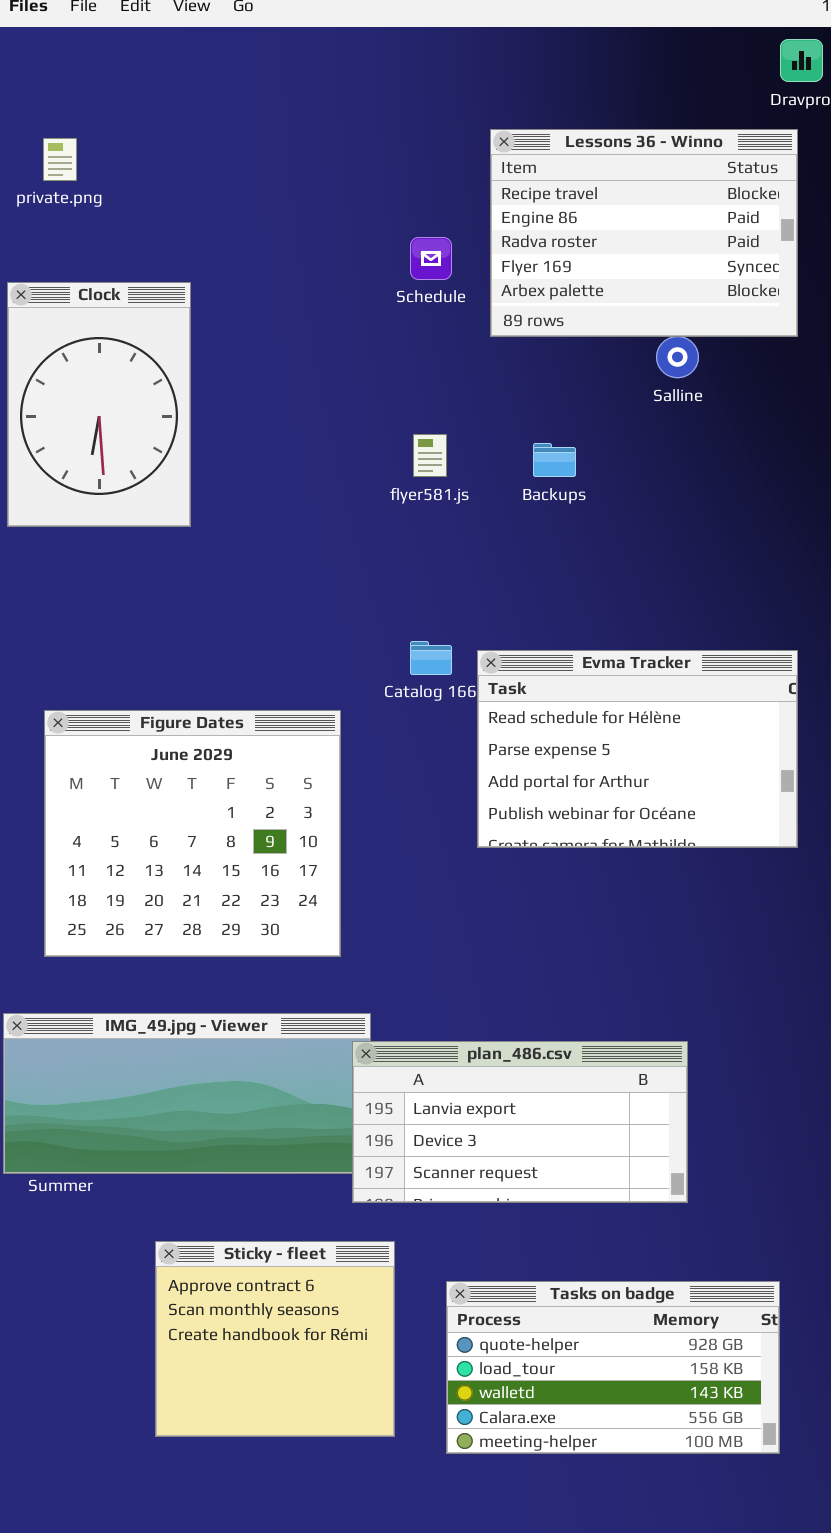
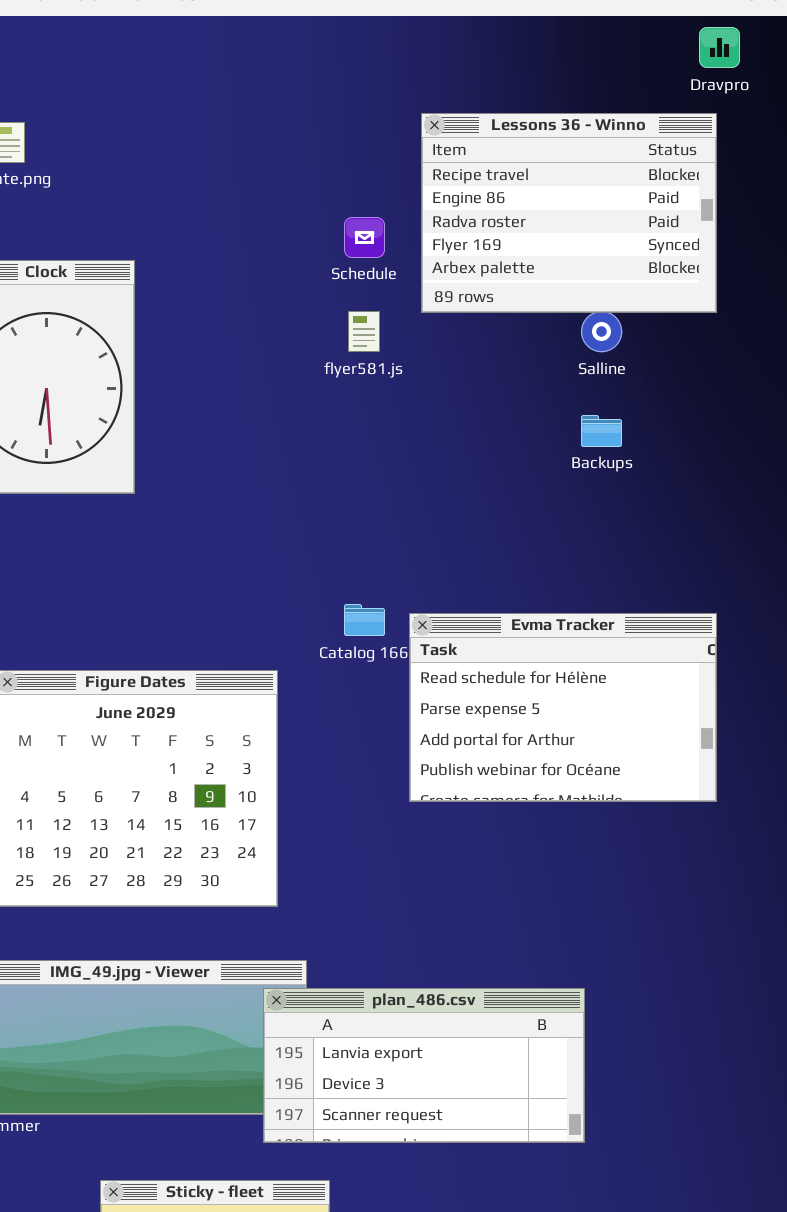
flyer581.js: [413,434,447,477] -> [348,311,380,352], moved
Backups: [533,443,576,477] -> [581,415,622,447], moved
plan_486.csv: [352,1041,688,1203] -> [263,988,585,1143], moved

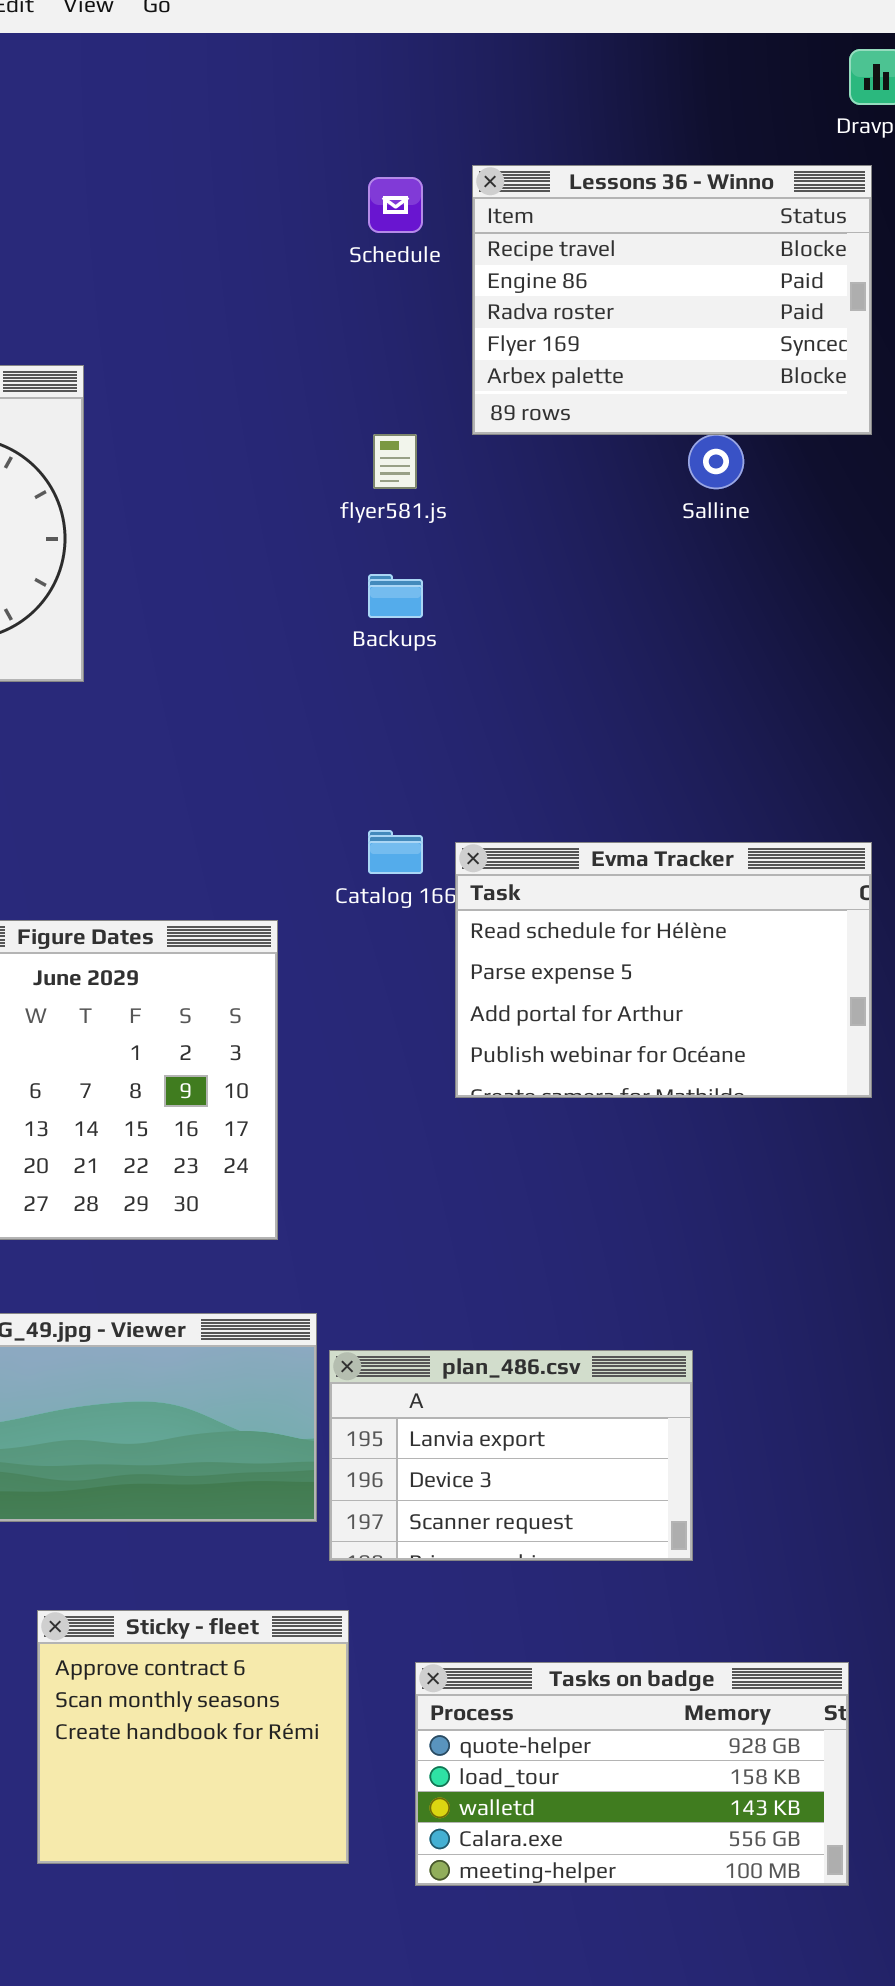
Schedule: [344,217,385,258] -> [368,177,423,233], moved
Backups: [581,415,622,447] -> [368,574,423,618], moved
plan_486.csv: [263,988,585,1143] -> [329,1350,693,1561], resized

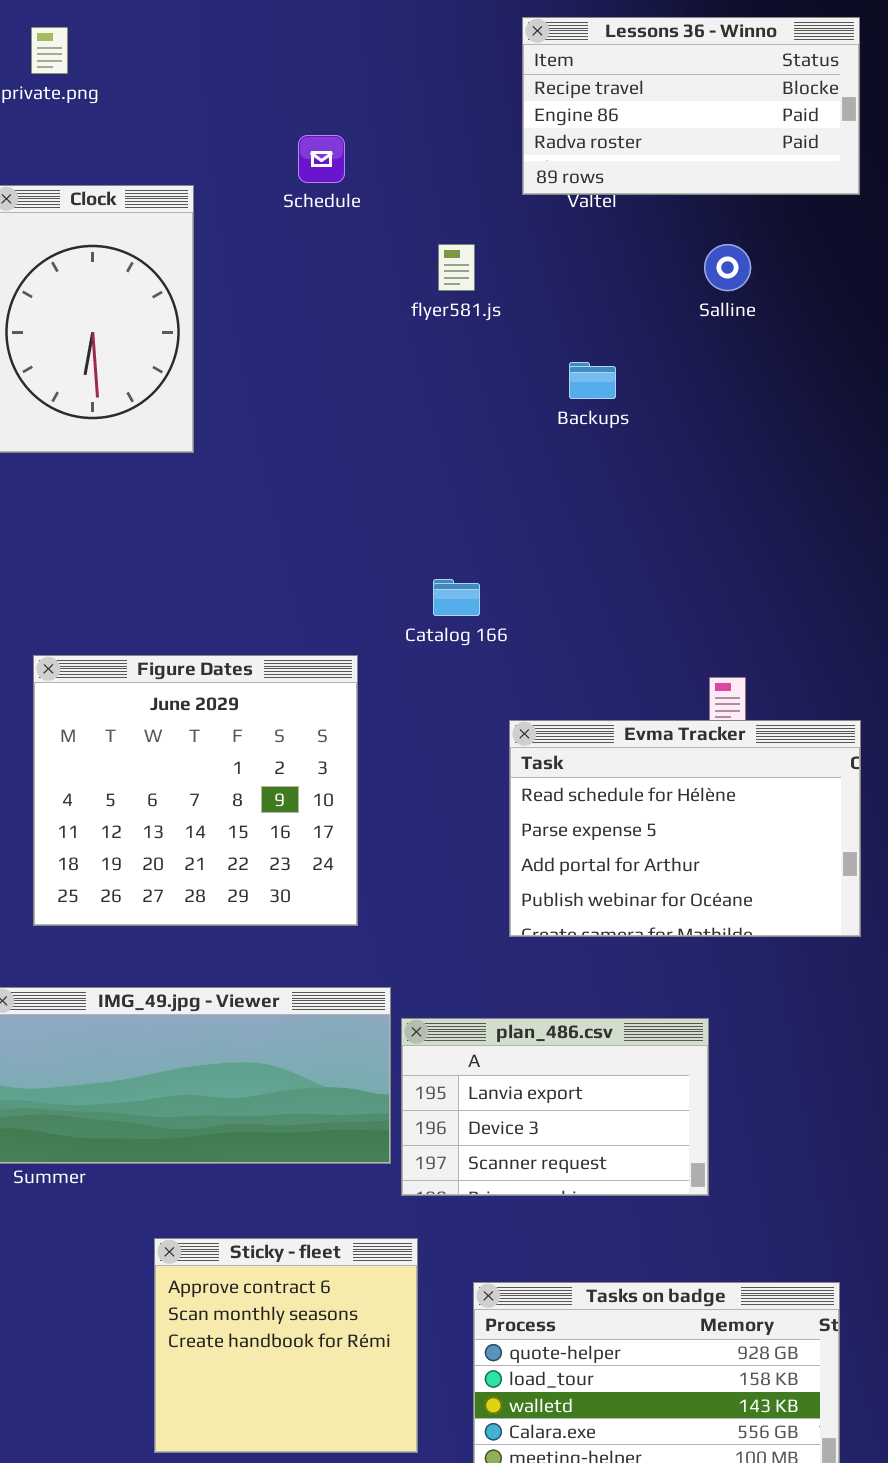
Lessons 36 - Winno: [472,165,872,435] -> [522,17,860,195], resized
Schedule: [368,177,423,233] -> [298,135,345,183], moved
Backups: [368,574,423,618] -> [569,362,616,399], moved
Evma Tracker: [455,842,872,1098] -> [509,720,861,937], moved

